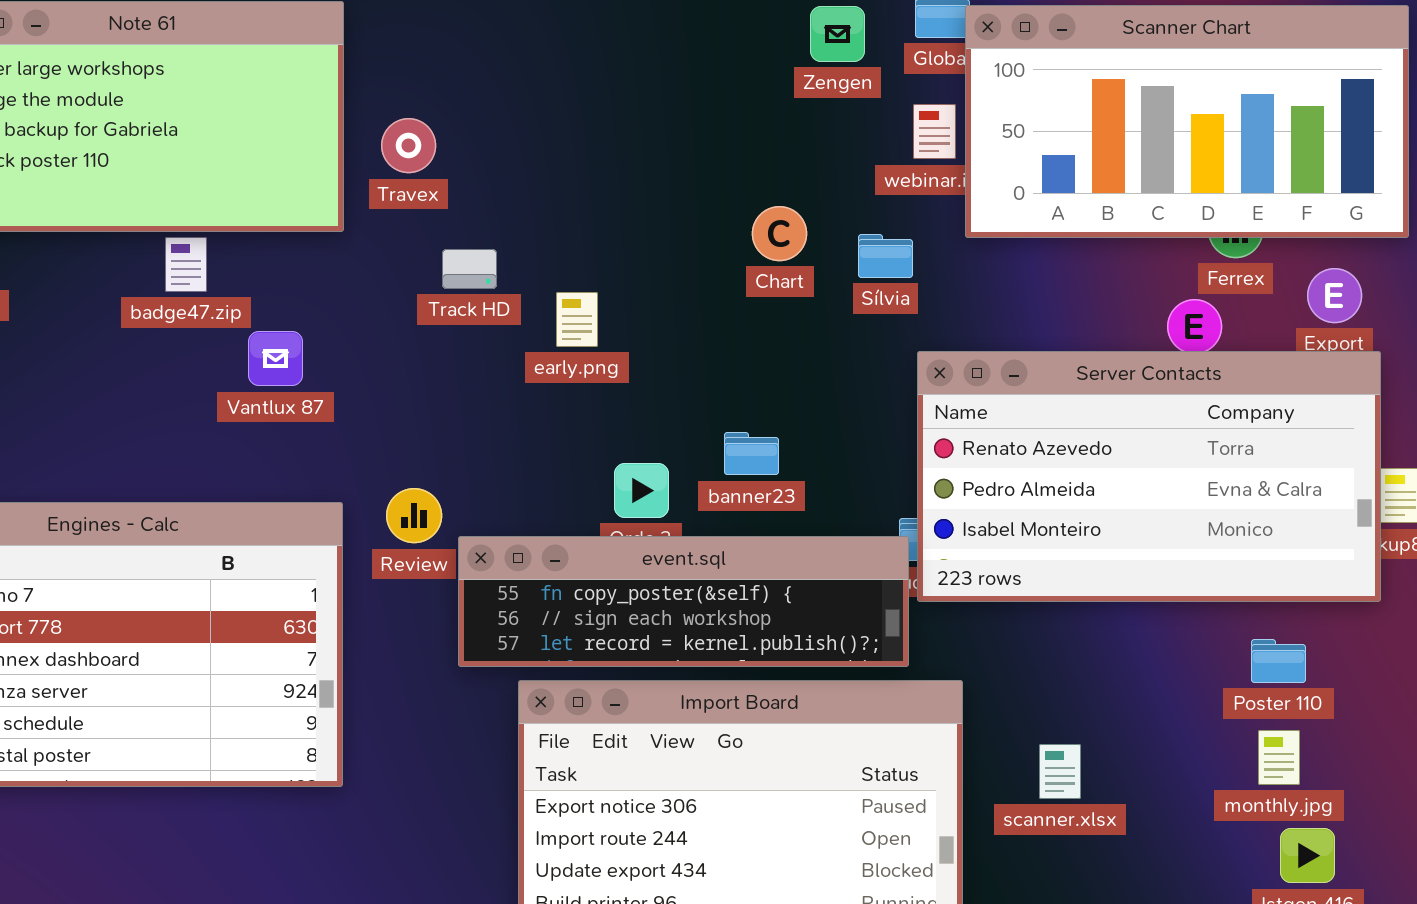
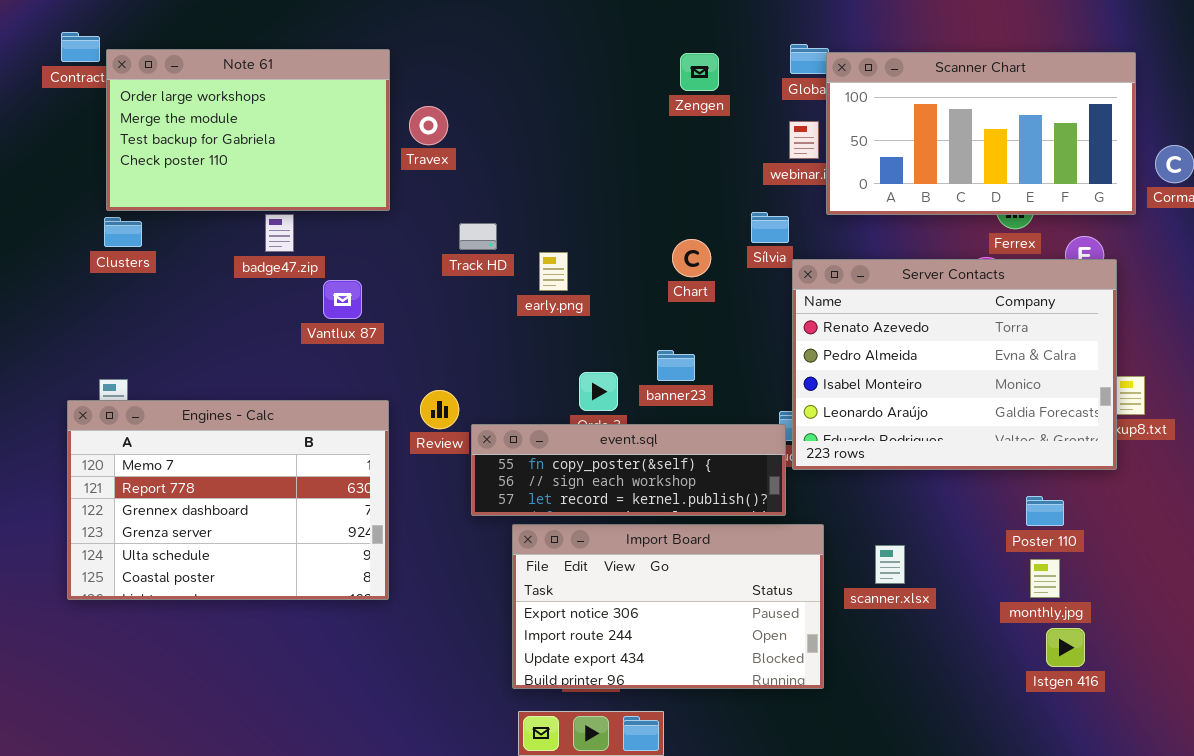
Zengen: [810,6,865,62] -> [680,53,719,91], moved
Travex: [381,118,436,173] -> [409,106,448,145], moved
Chart: [752,206,807,261] -> [672,239,711,277], moved
Server Contacts: [917,351,1381,602] -> [792,259,1117,470], resized
scanner.xlsx: [1039,744,1081,799] -> [875,545,905,584], moved

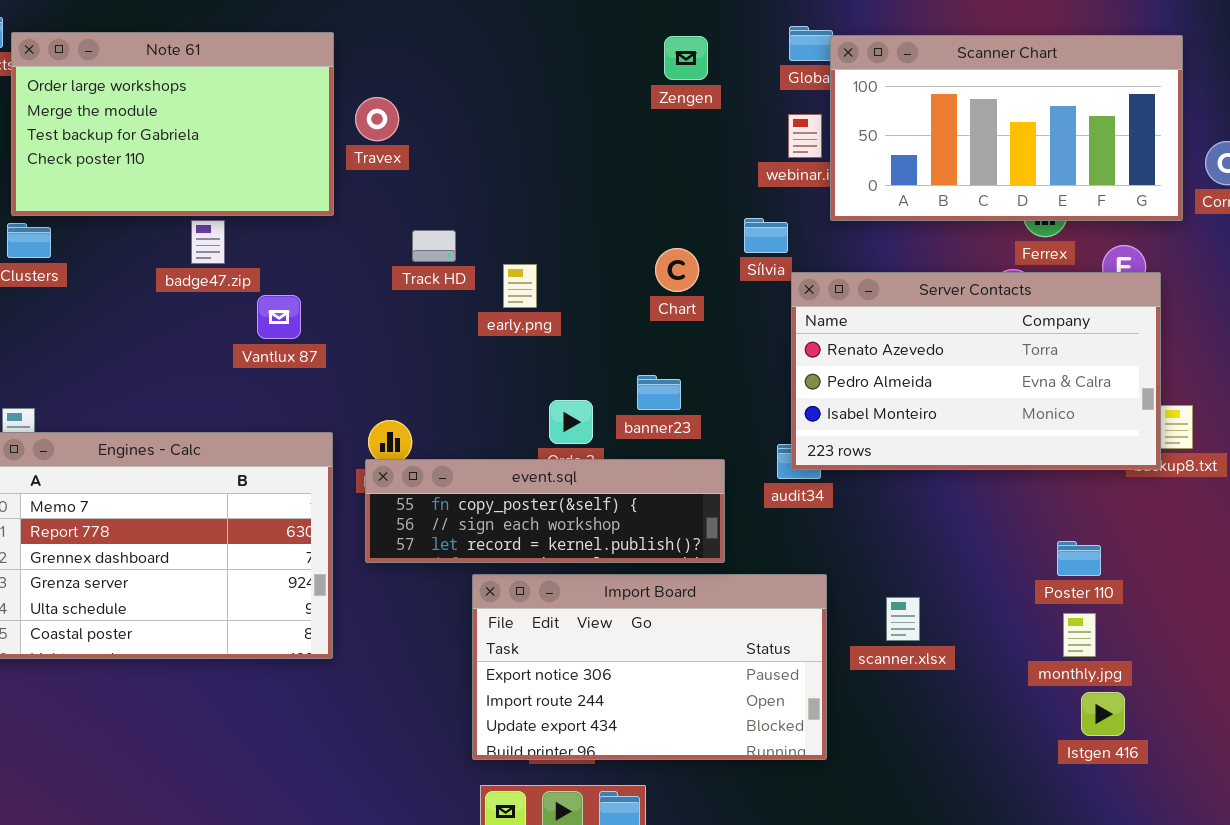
Server Contacts: [792,259,1117,470] -> [791,272,1161,470], resized
event.sql: [471,424,786,516] -> [365,459,725,563], moved

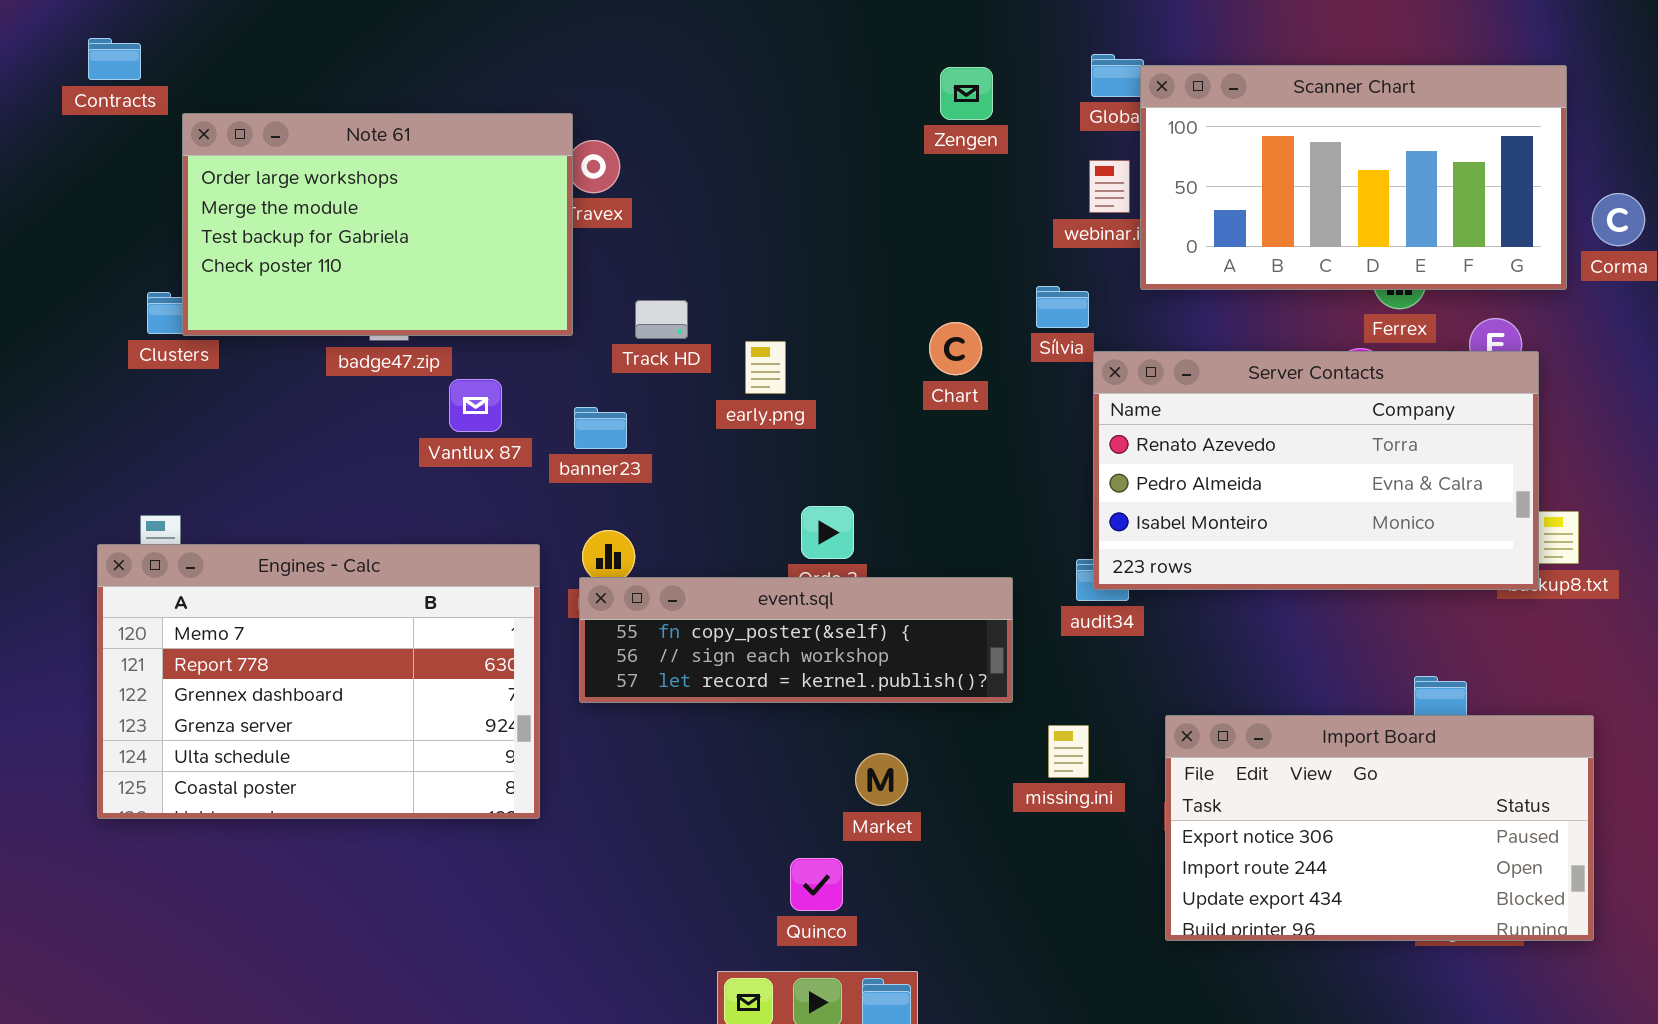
Note 61: [11,32,334,216] -> [182,113,573,336], moved
banner23: [637,375,681,410] -> [574,407,627,449], moved
Import Board: [472,574,827,760] -> [1165,715,1594,941], moved

